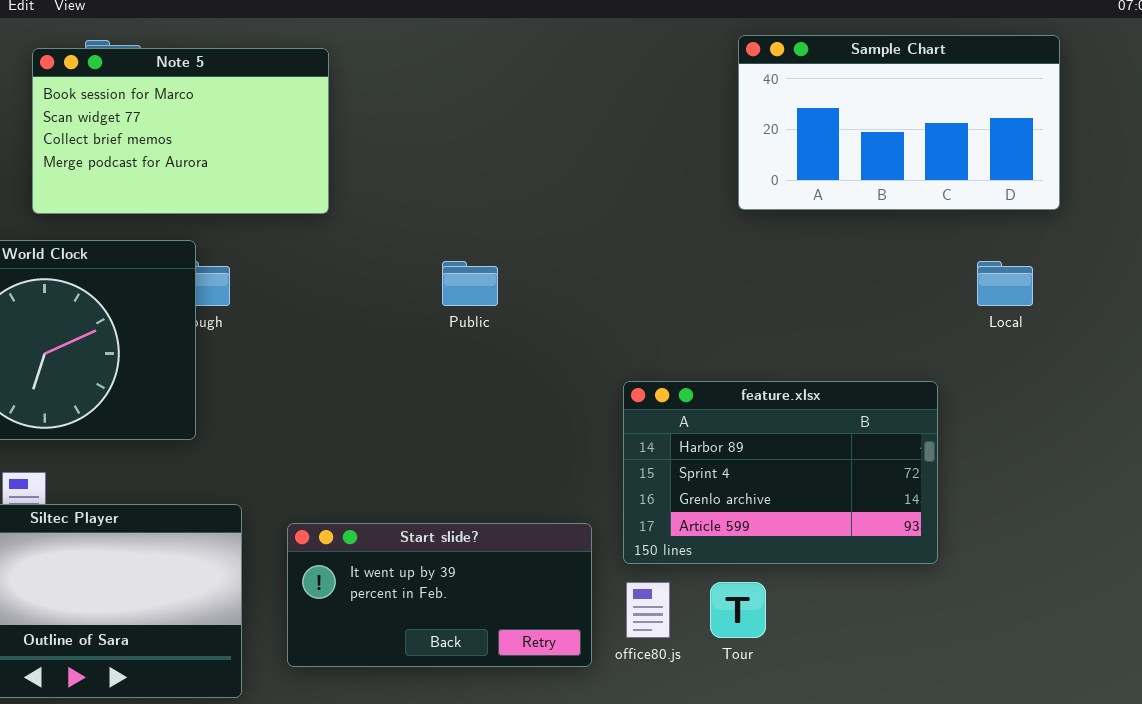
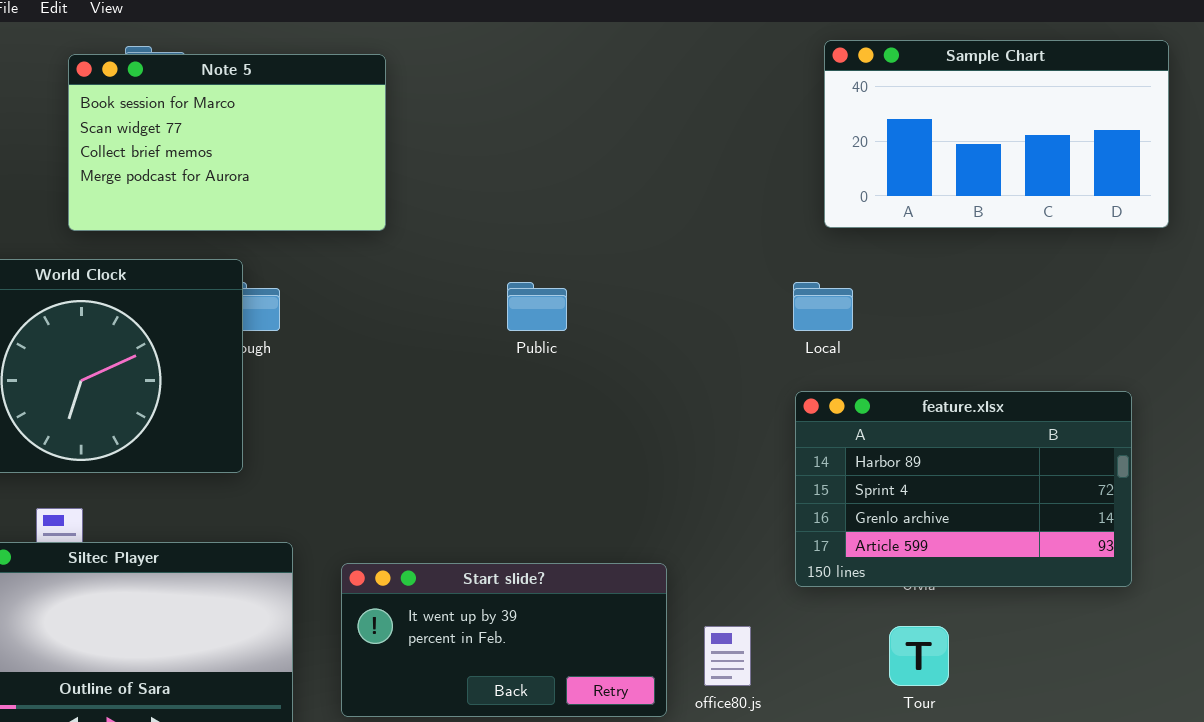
Local: [977,261,1033,306] -> [793,282,853,331], moved
feature.xlsx: [623,381,938,564] -> [795,391,1132,587], moved
Tour: [710,582,766,638] -> [889,626,949,686], moved

